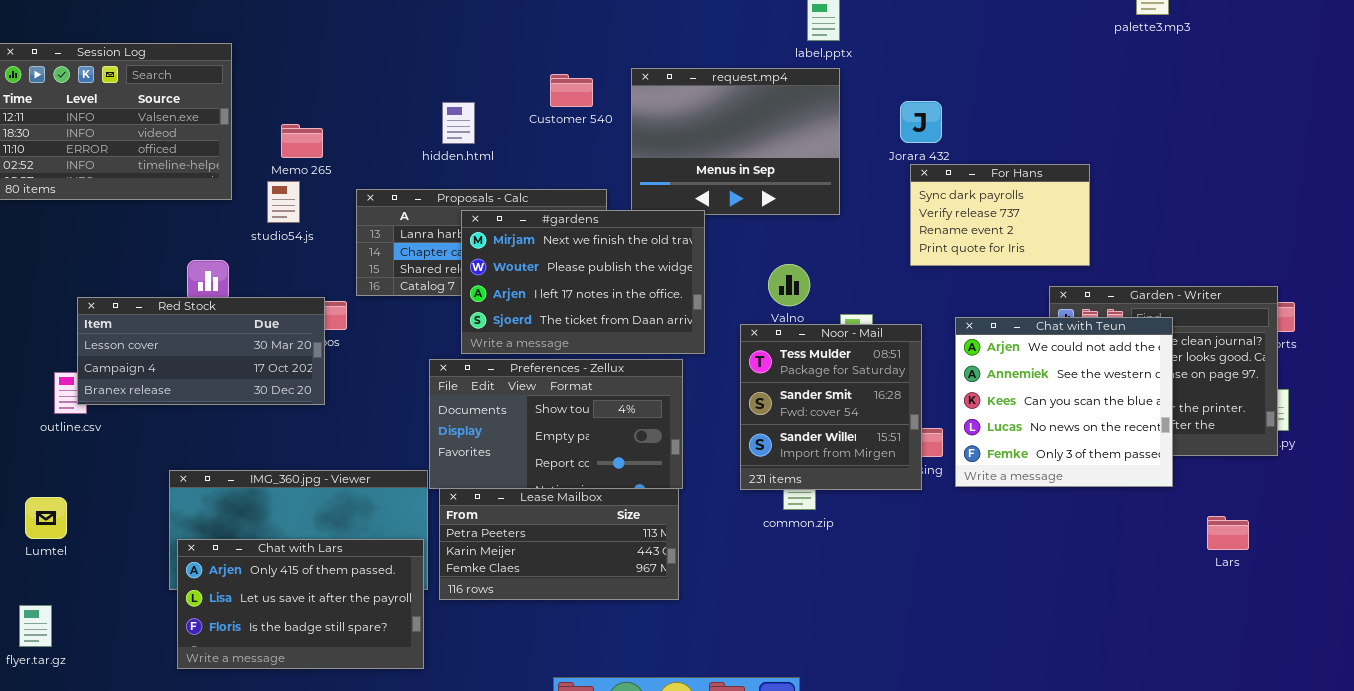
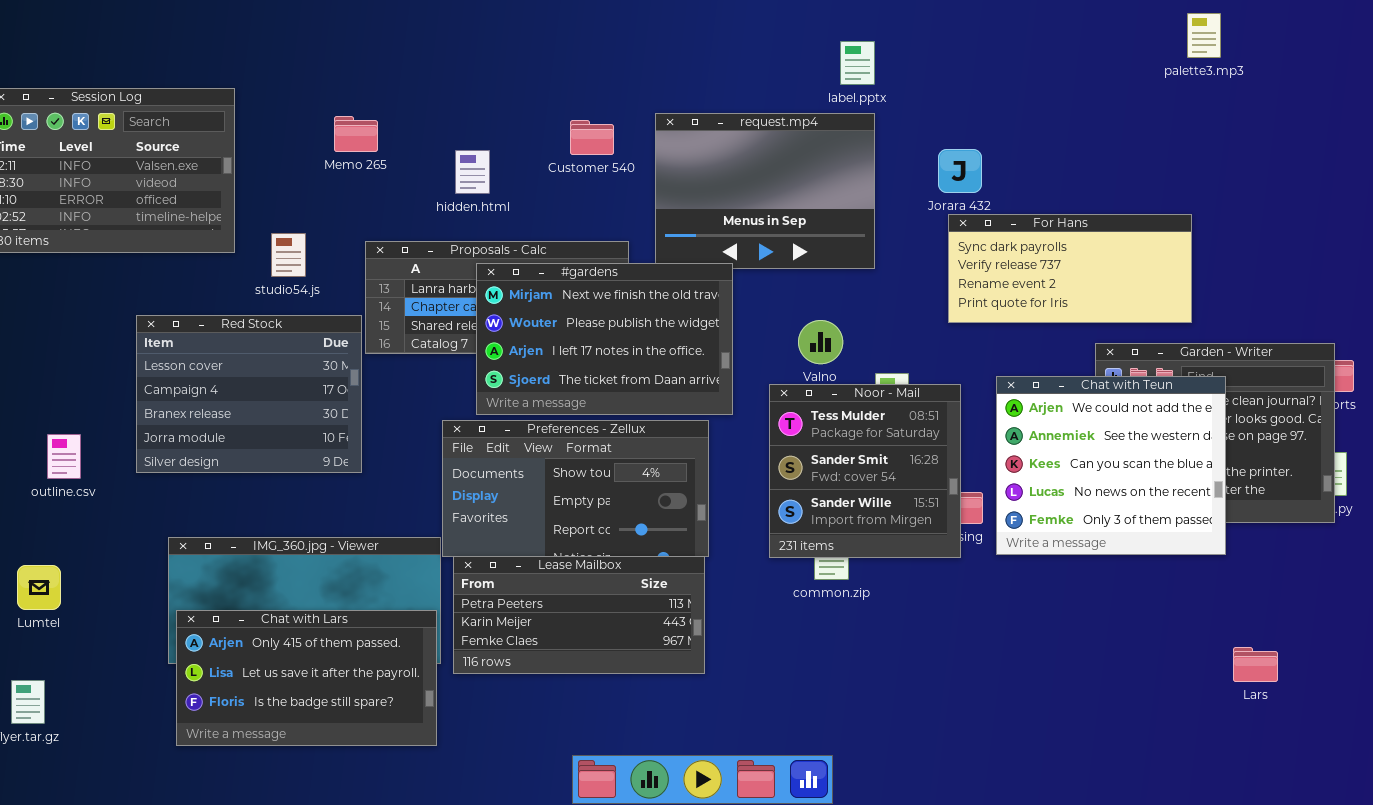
Memo 265: [281,124,323,158] -> [334,116,378,152], moved
For Hans: [910,164,1090,266] -> [948,214,1192,323], resized
Red Stock: [77,297,325,405] -> [136,315,362,473], moved, resized
Lars: [1207,516,1249,550] -> [1233,647,1278,682], moved

